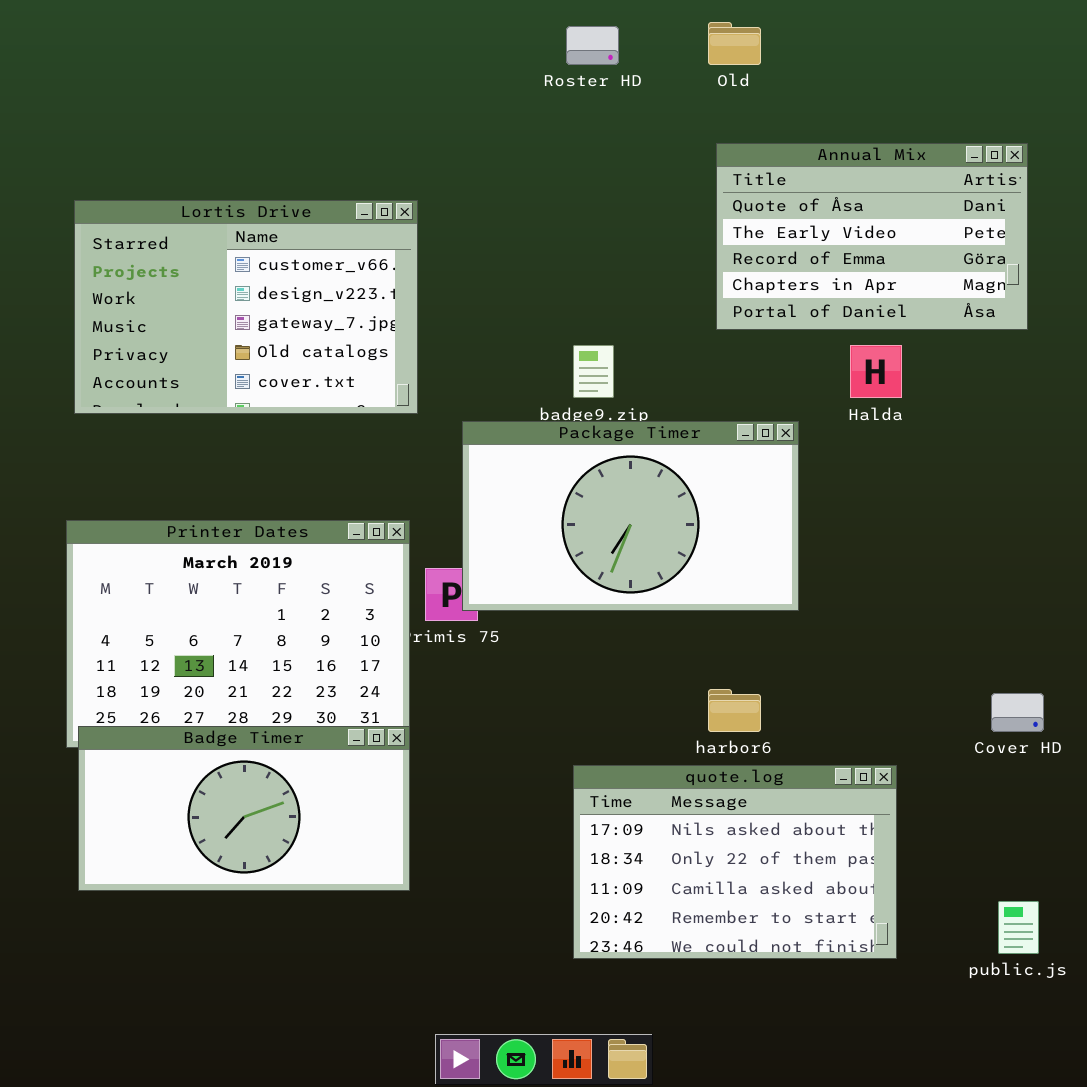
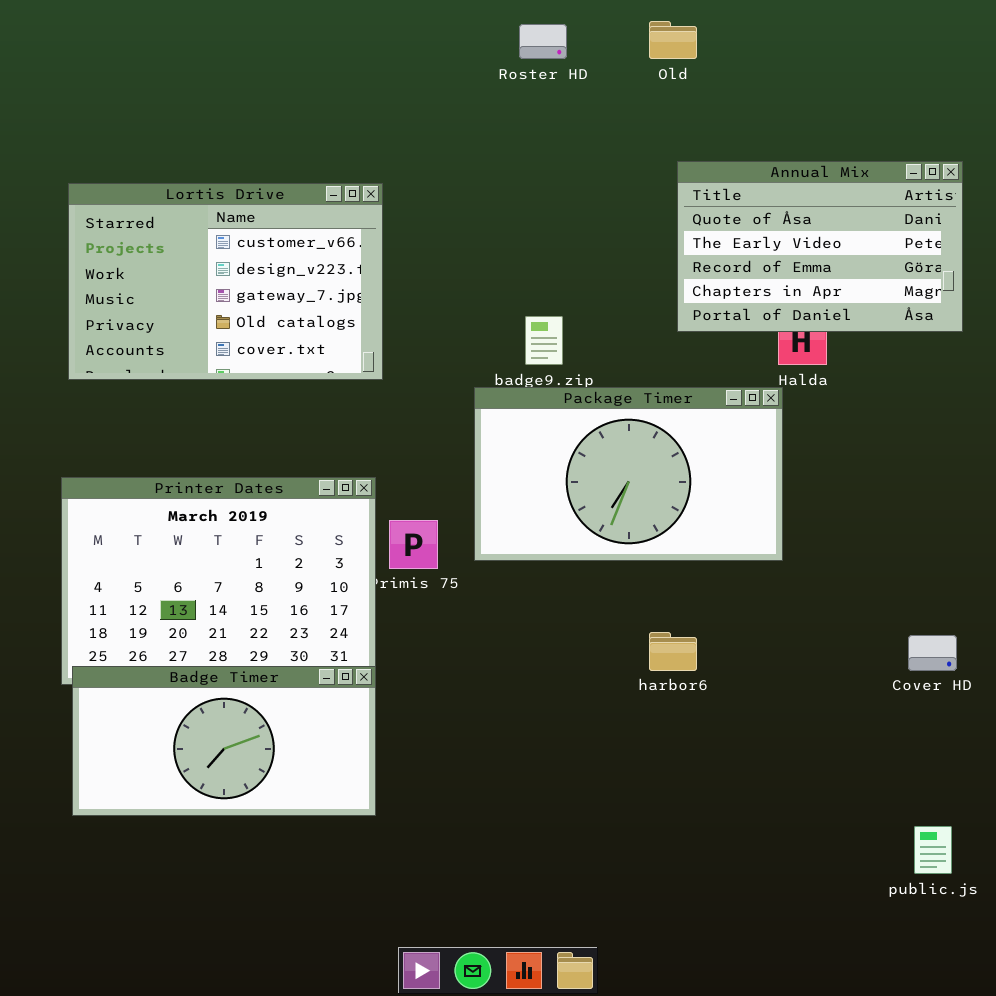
Annual Mix: [716,143,1028,330] -> [677,161,963,332], moved
Package Timer: [462,421,799,611] -> [474,387,783,561], moved
quote.log: [573,765,897,959] -> none, closed

